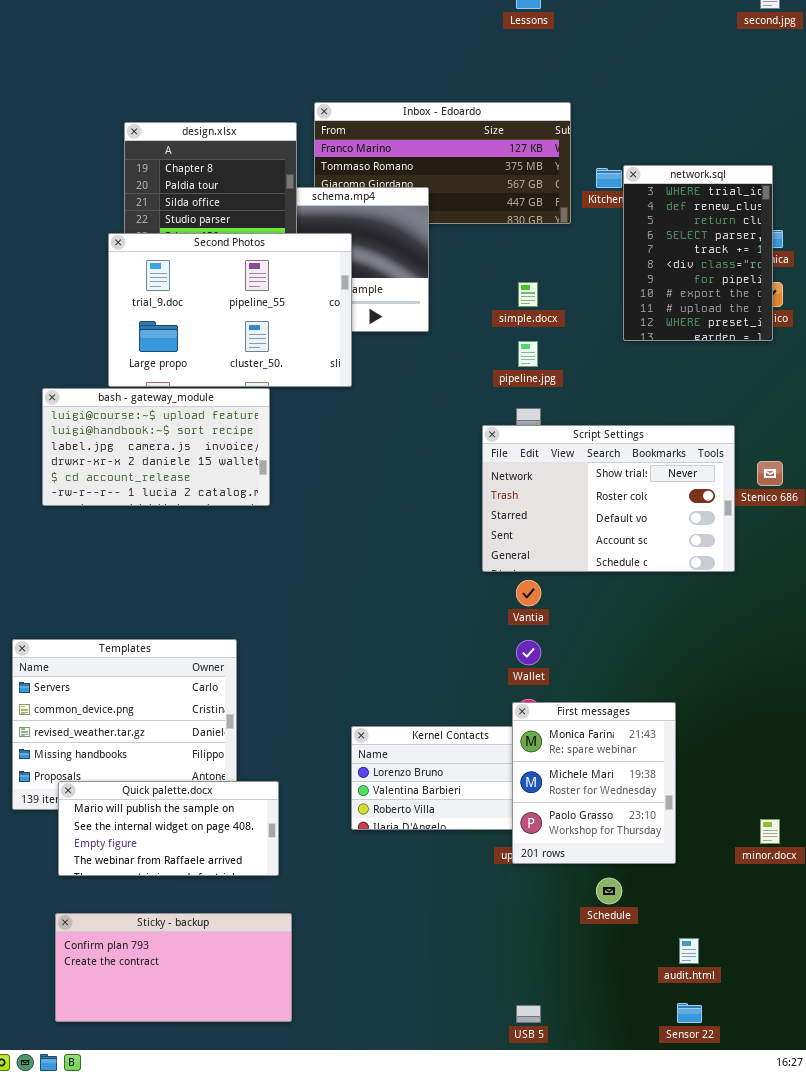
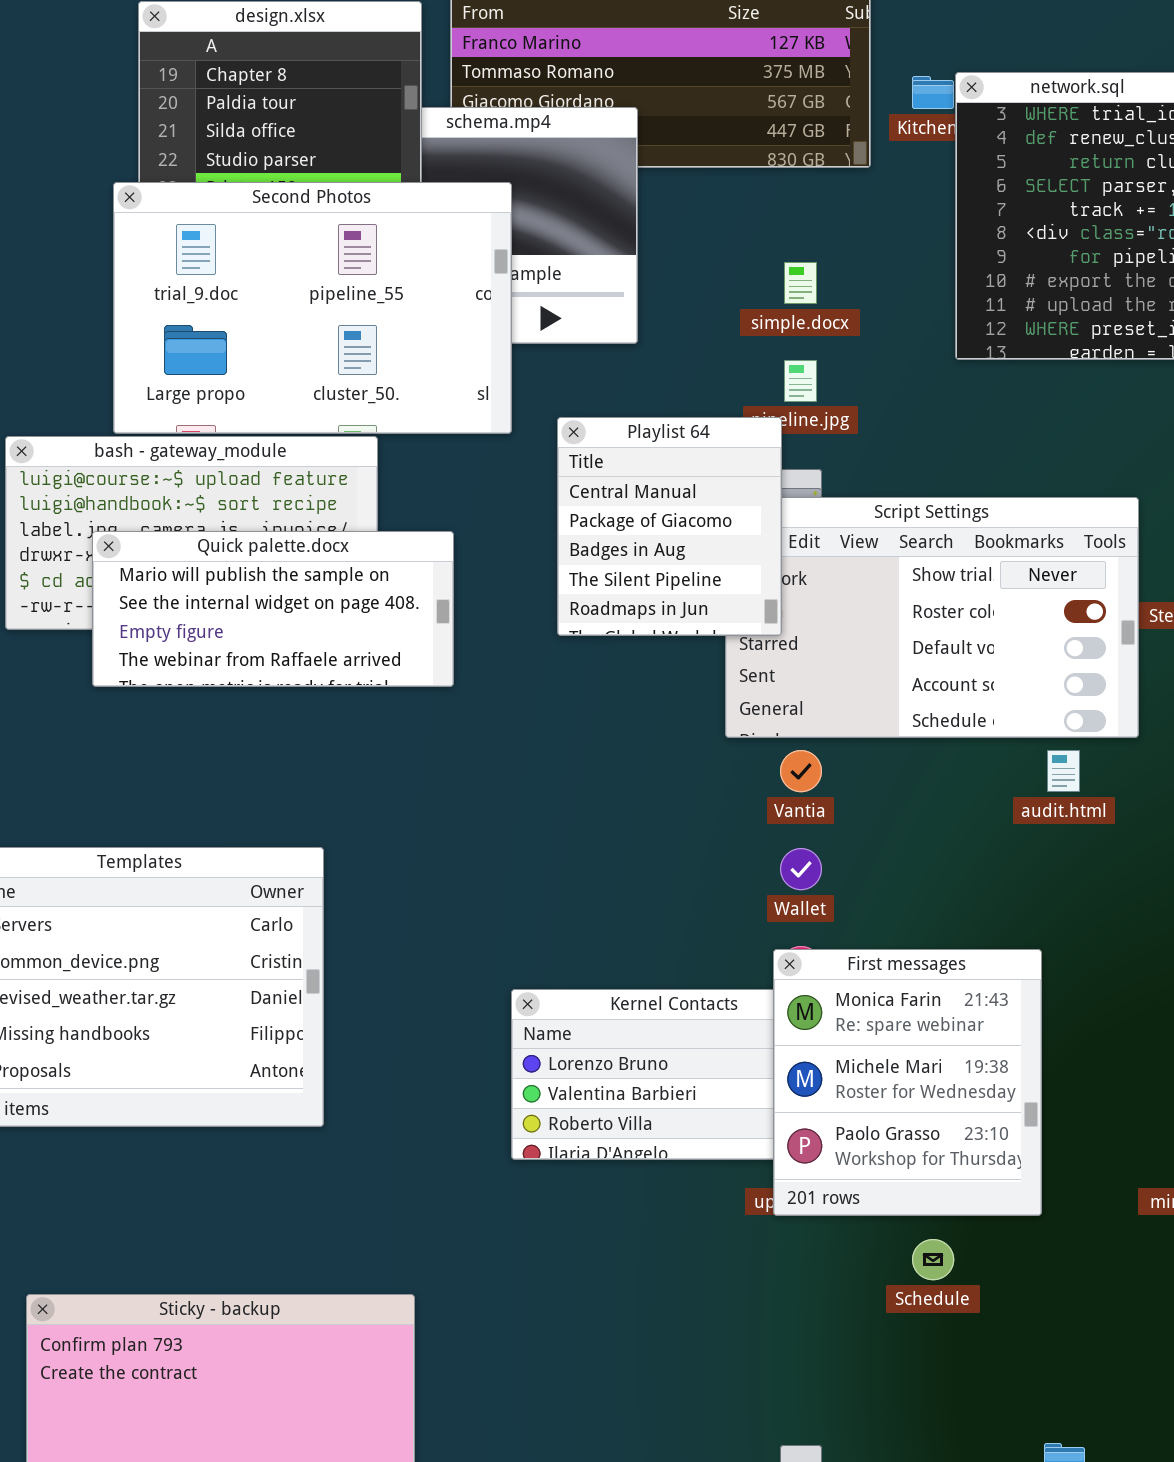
Playlist 64: none -> [557,417,782,636], opened
Quick palette.docx: [58,781,279,876] -> [92,531,454,687], moved
audit.html: [679,938,699,964] -> [1047,750,1080,792], moved

